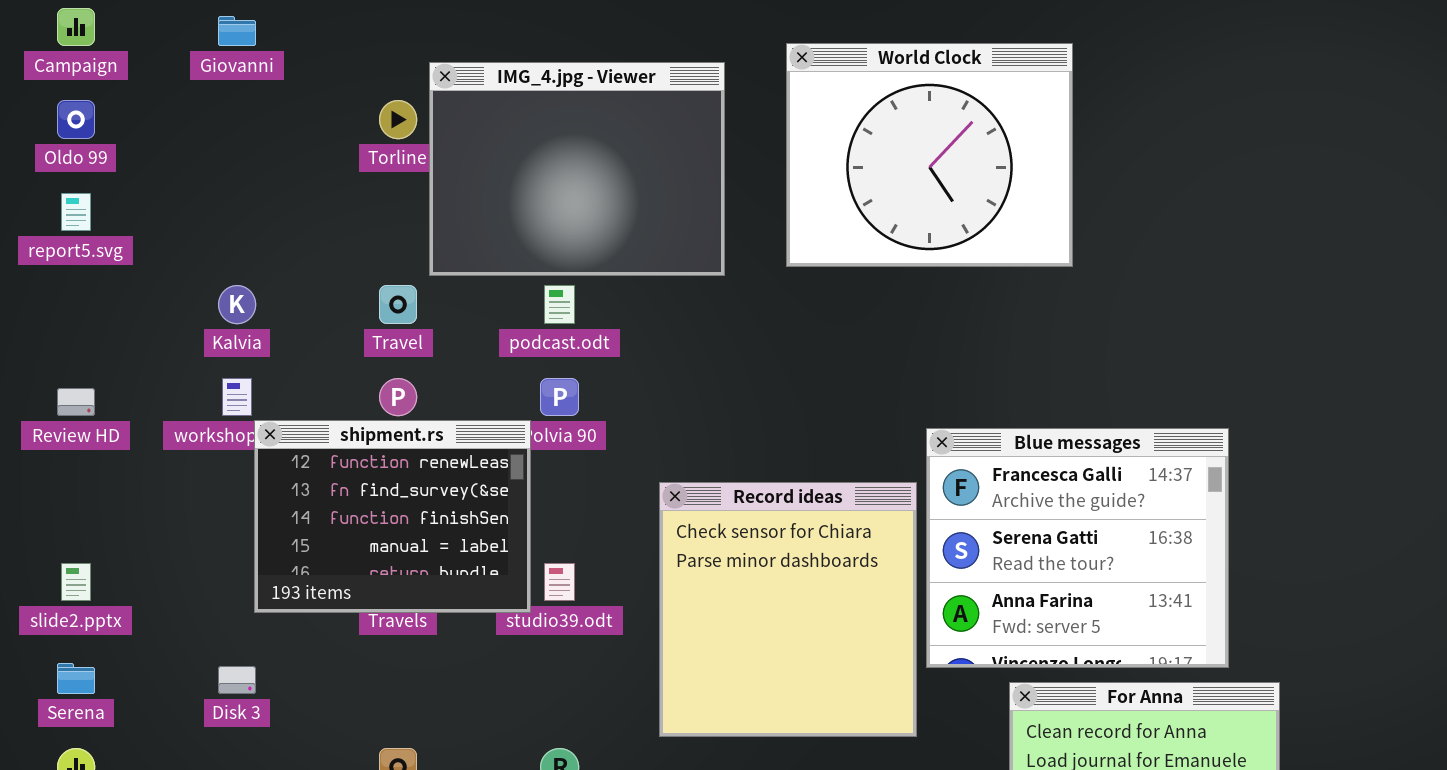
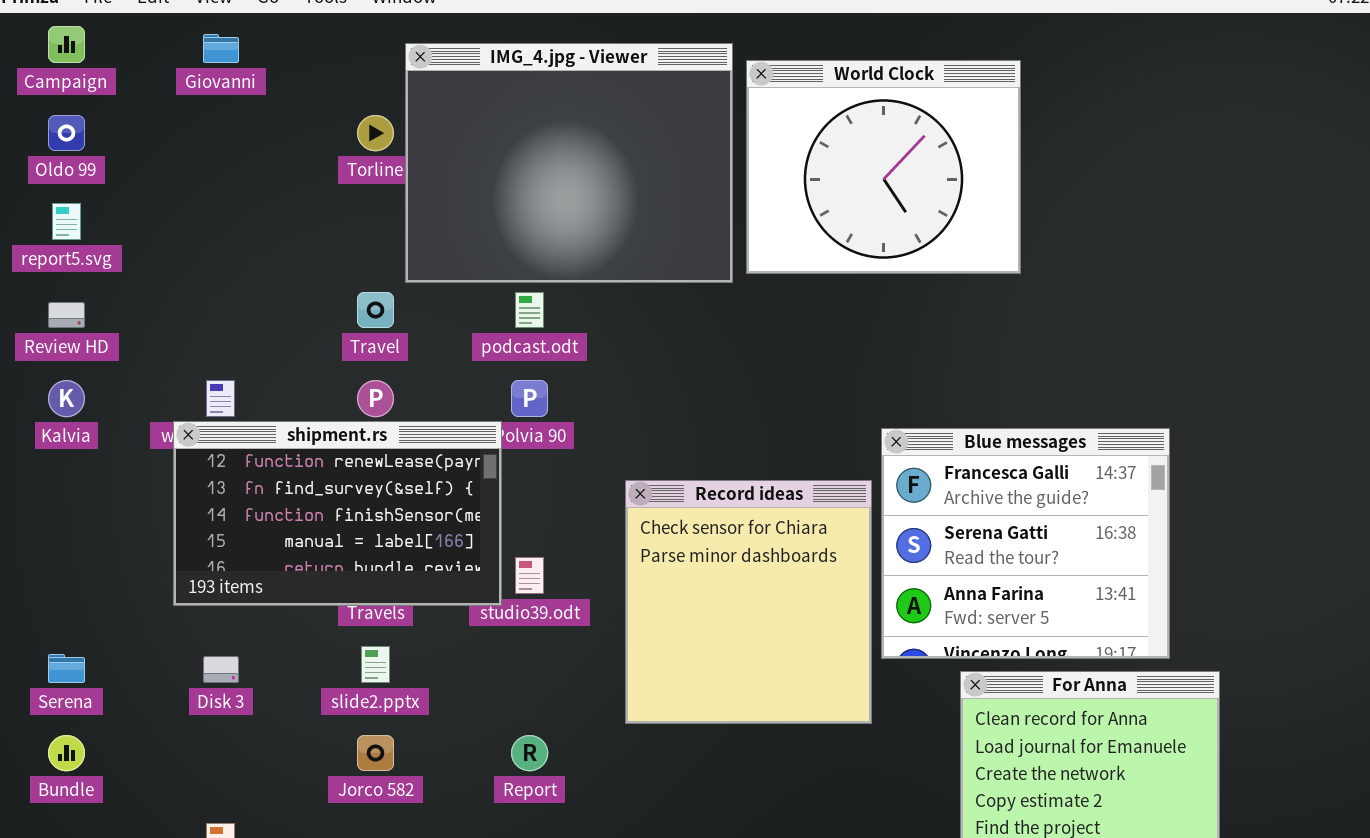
IMG_4.jpg - Viewer: [429,62,725,276] -> [405,43,733,283], resized
Kalvia: [218,285,256,324] -> [48,380,85,417], moved
Review HD: [57,388,95,416] -> [48,302,85,328], moved
shipment.rs: [254,420,531,613] -> [173,421,502,606], resized
slide2.pptx: [61,563,91,601] -> [361,646,390,683], moved

